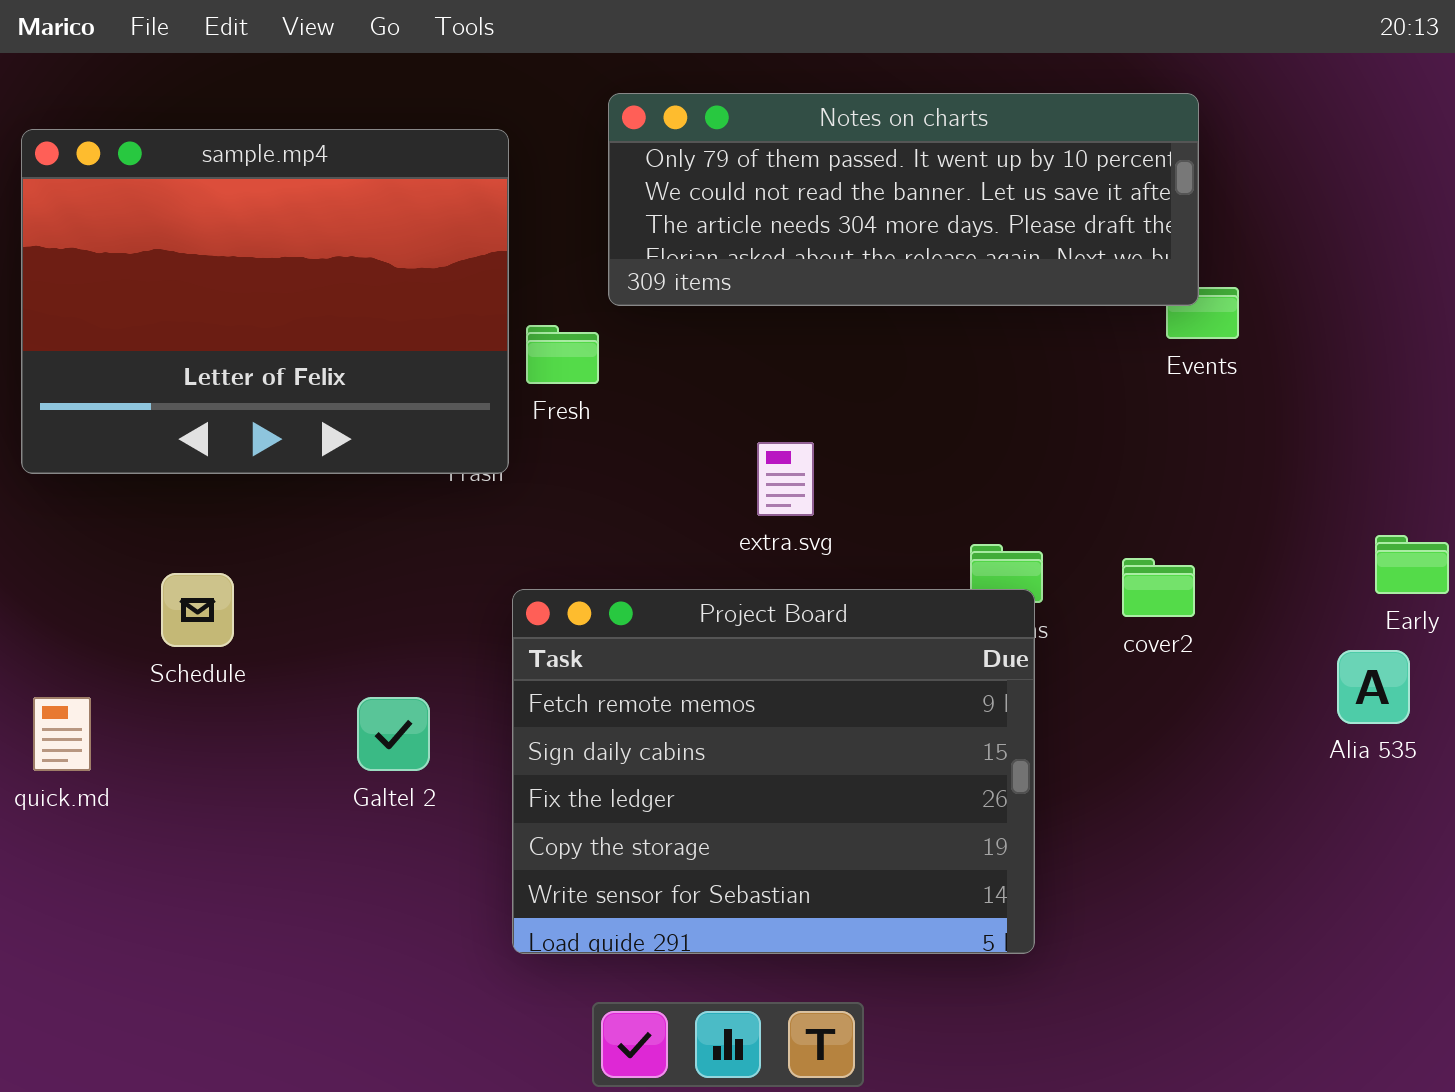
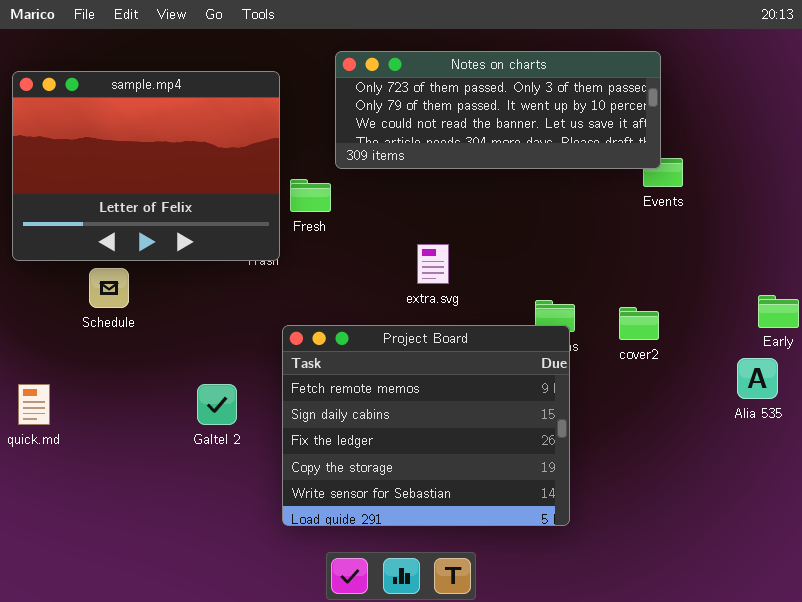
Notes on charts: [608,93,1199,306] -> [335,51,661,169], scrolled up 1 row
Schedule: [161,573,234,647] -> [89,268,129,308], moved

